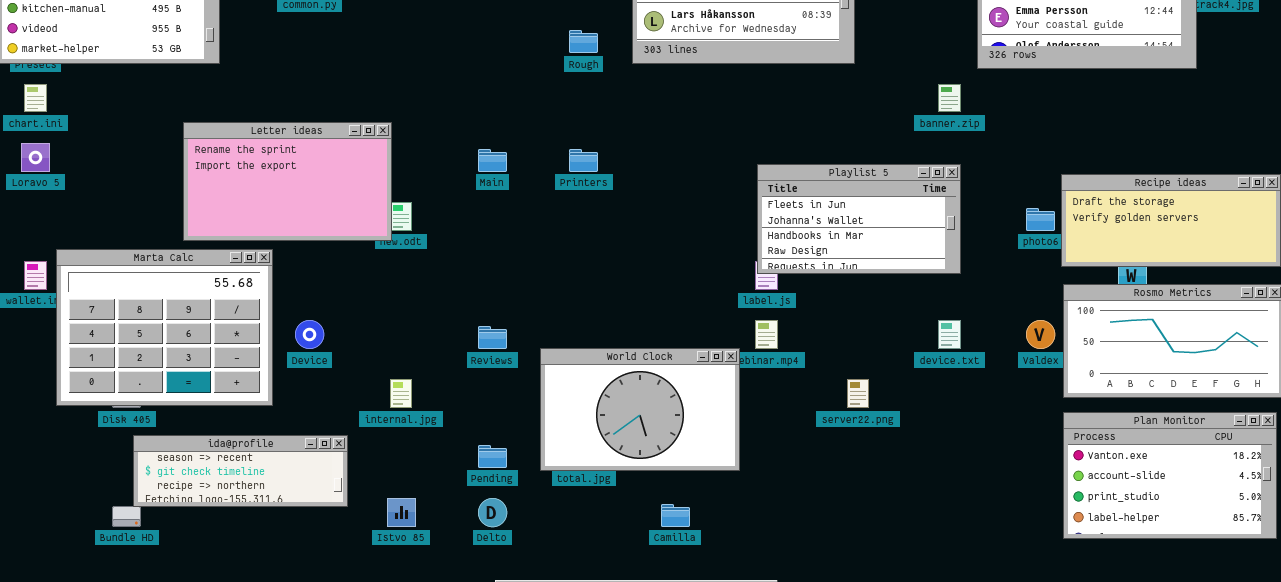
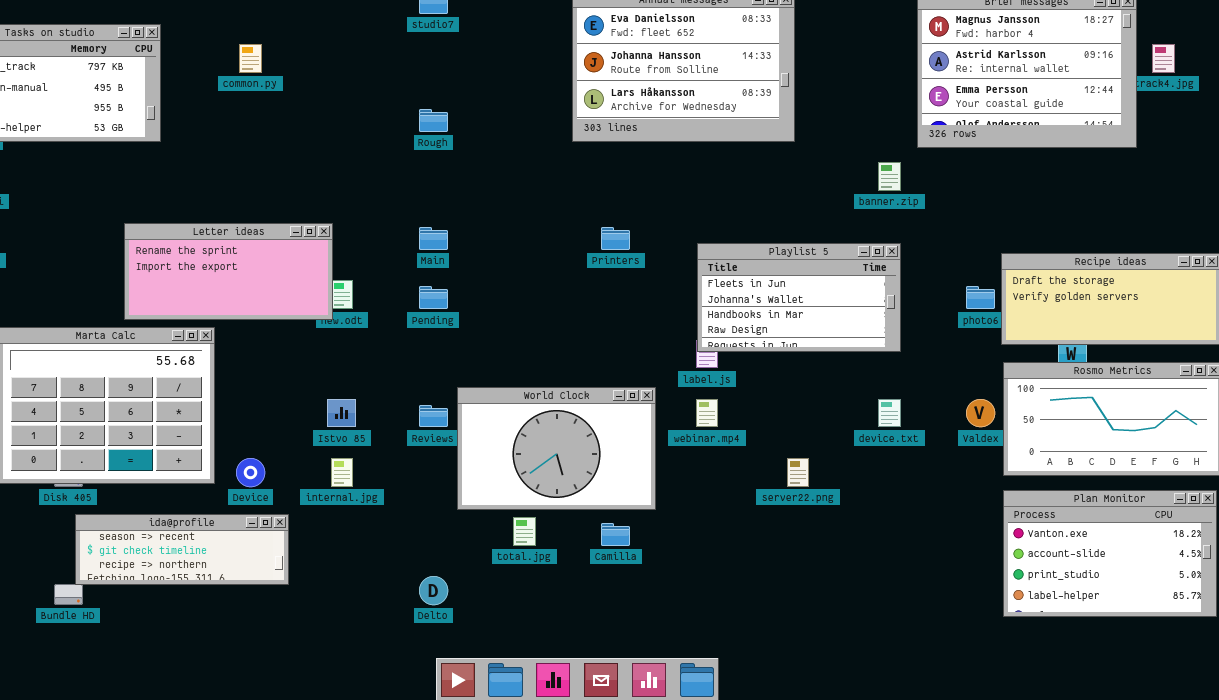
Rough: [569,30,598,53] -> [419,109,448,132], moved
Letter ideas: [183,122,392,241] -> [124,223,333,320], resized
Printers: [569,149,598,172] -> [601,227,630,250], moved
Device: [295,320,324,349] -> [236,458,265,487], moved
World Clock: [540,348,740,471] -> [457,387,656,510], moved
Pending: [478,445,507,468] -> [419,286,448,309], moved
Istvo 85: [387,498,416,527] -> [327,399,356,427], moved
Camilla: [661,504,690,527] -> [601,523,630,546], moved

